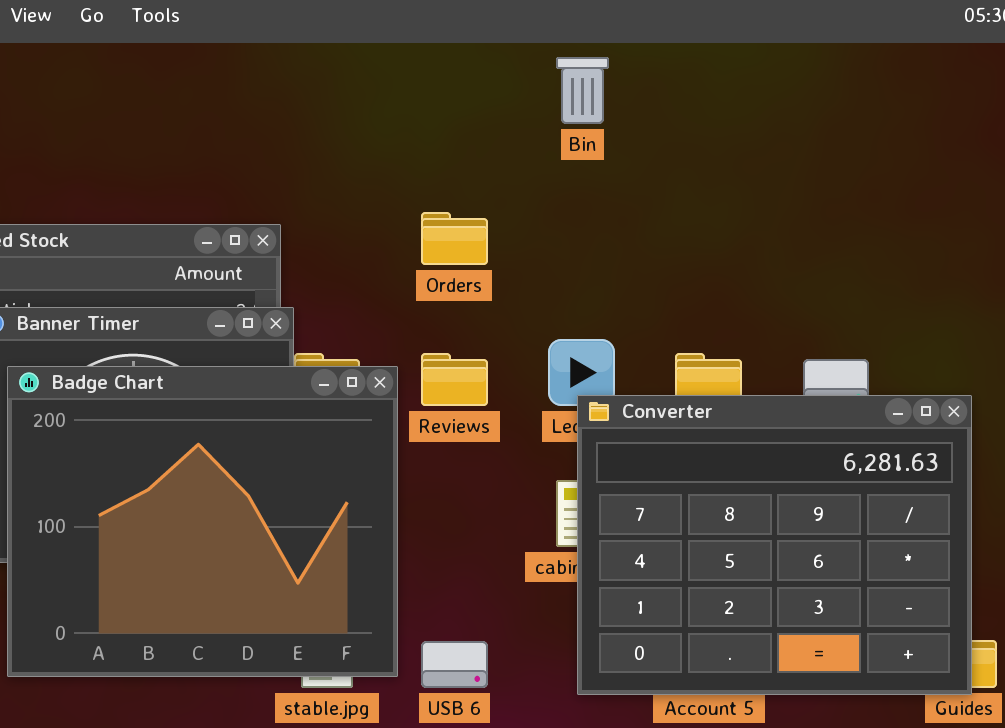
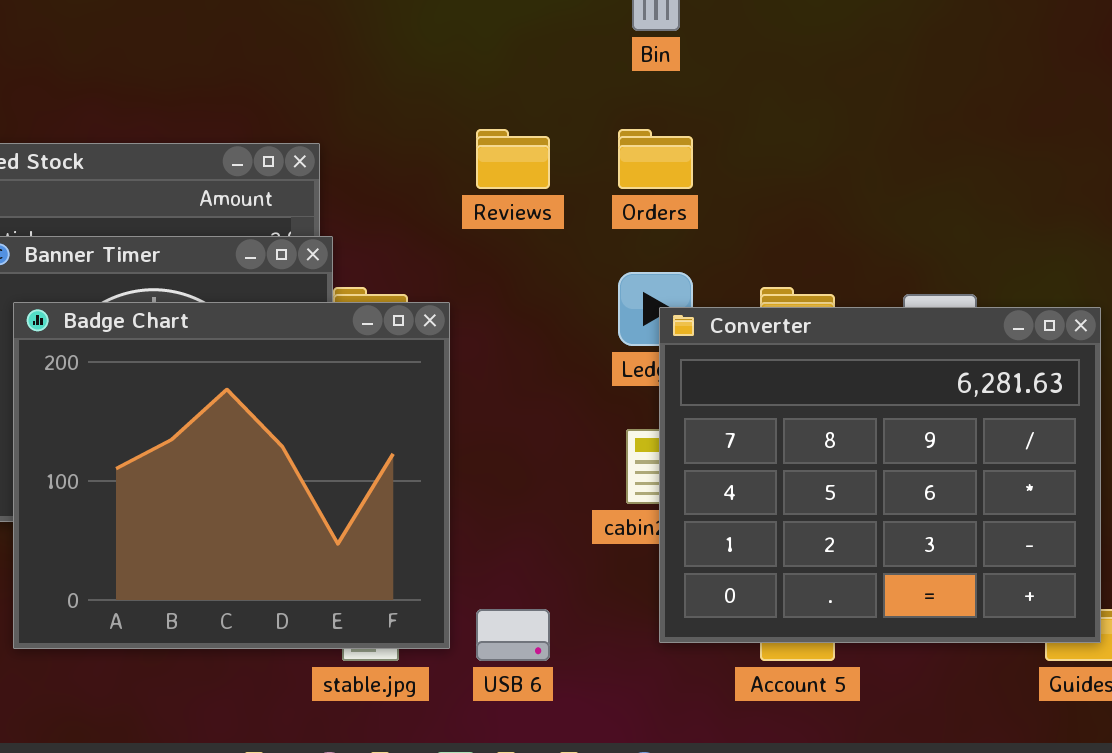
Orders: [421,212,488,265] -> [618,129,693,189], moved
Reviews: [421,353,488,406] -> [476,129,550,189], moved
Converter: [577,395,972,695] -> [659,307,1101,643], moved

